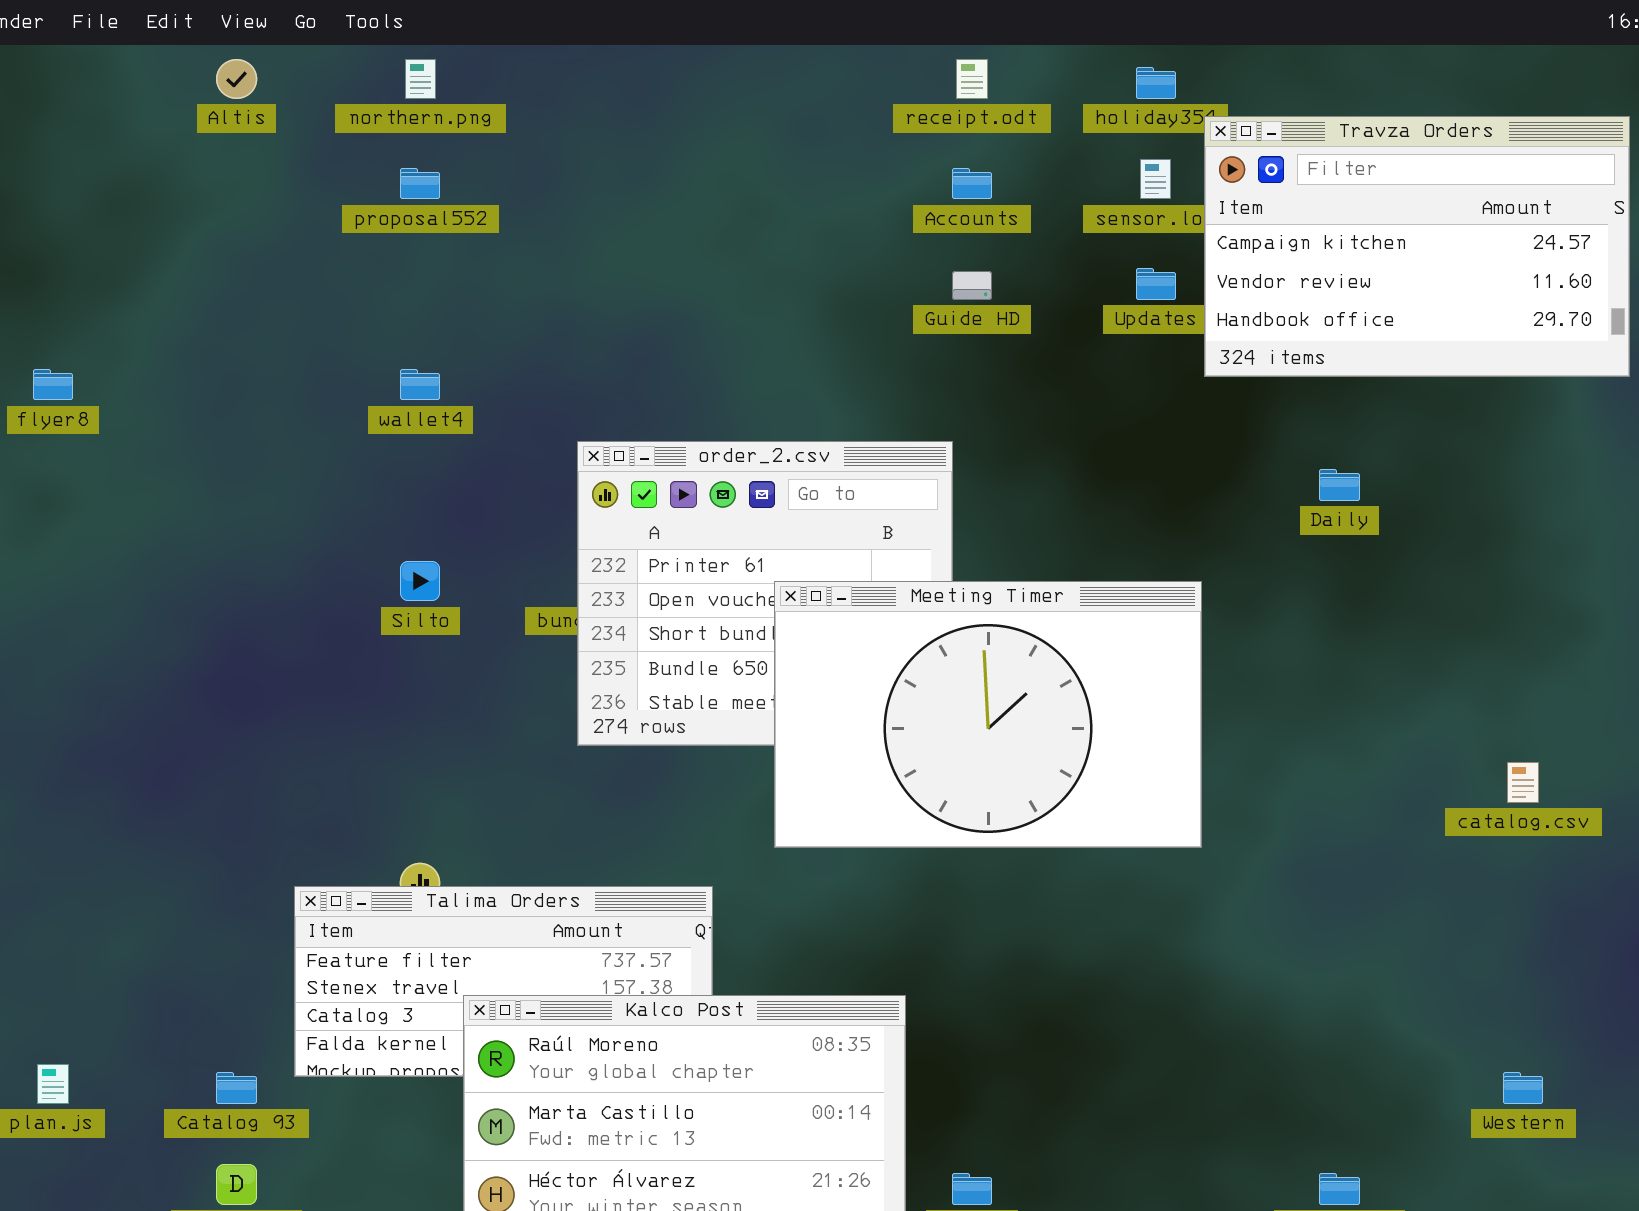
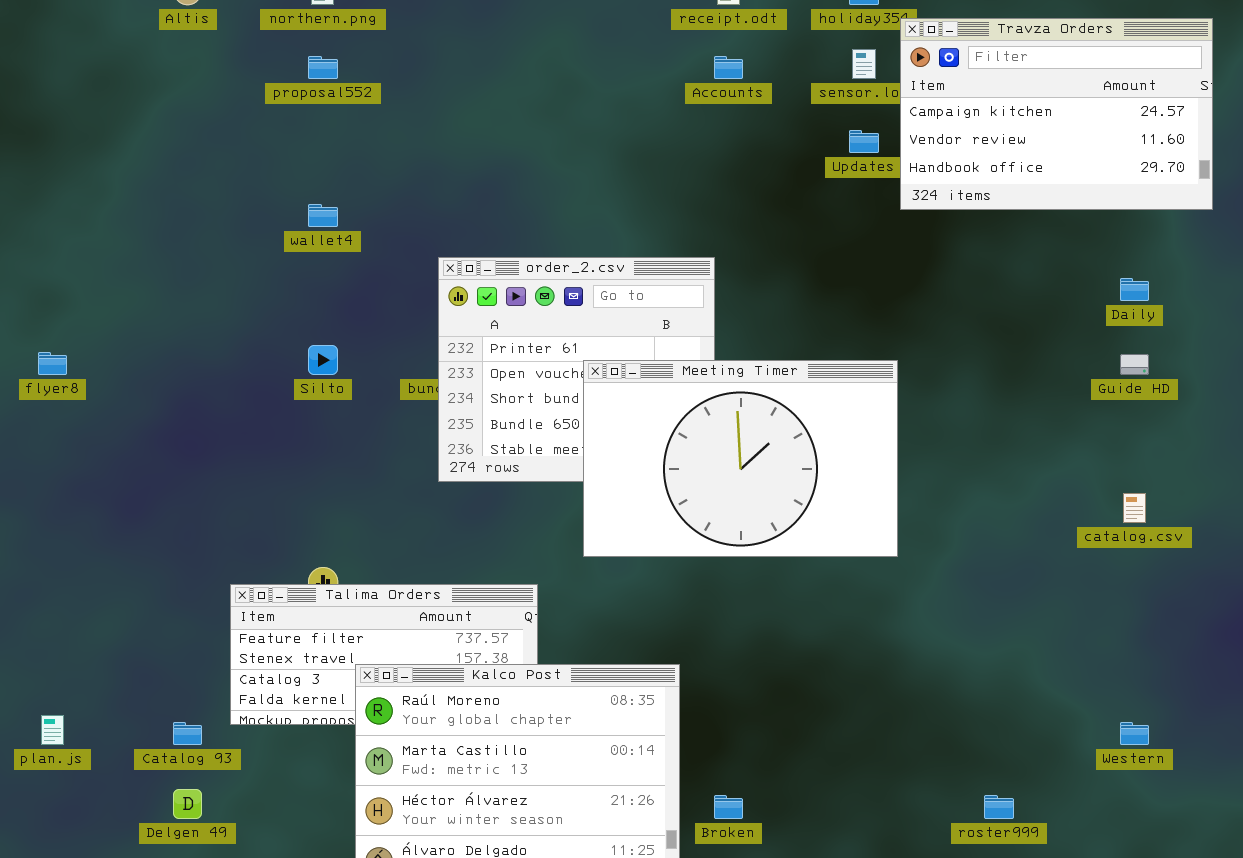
Guide HD: [952,271,992,300] -> [1120,354,1149,375], moved
flyer8: [33,369,73,400] -> [38,352,67,375], moved
Daily: [1319,469,1360,501] -> [1120,278,1149,301], moved

